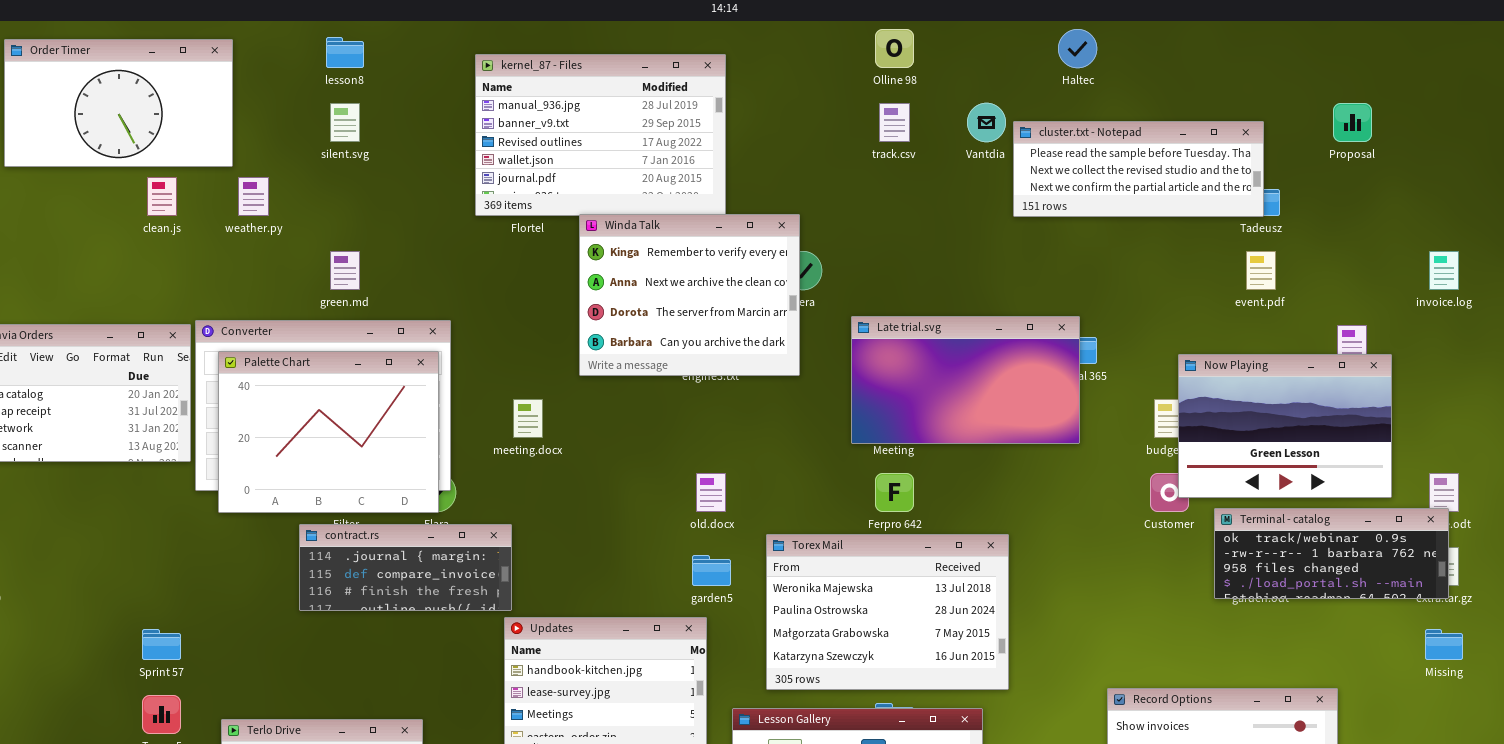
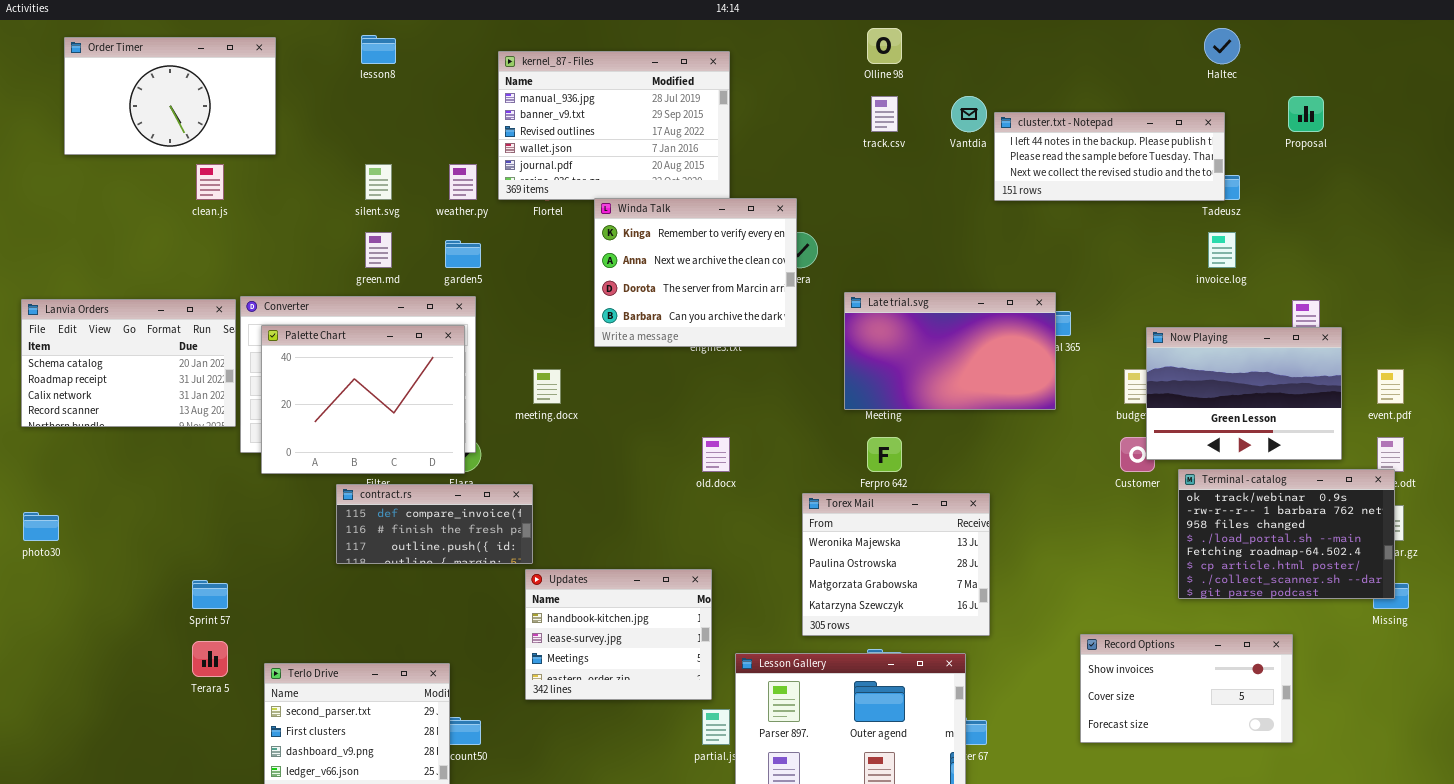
Haltec: [1058,29,1097,68] -> [1204,28,1240,64], moved
silent.svg: [330,103,360,142] -> [365,164,392,200], moved
cluster.txt - Notepad: [1013,121,1264,217] -> [994,112,1225,201], scrolled up 1 row
weather.py: [238,177,269,216] -> [449,164,477,200], moved
event.pdf: [1246,251,1276,290] -> [1377,369,1404,404], moved
invoice.log: [1429,251,1459,290] -> [1208,232,1236,268], moved
Terminal - catalog: [1214,508,1449,599] -> [1178,469,1395,599], resized
contract.rs: [299,524,512,611] -> [336,484,533,564], scrolled down 1 row
Torex Mail: [766,534,1009,690] -> [802,493,990,636], resized
garden5: [692,555,731,586] -> [445,240,481,268], moved

